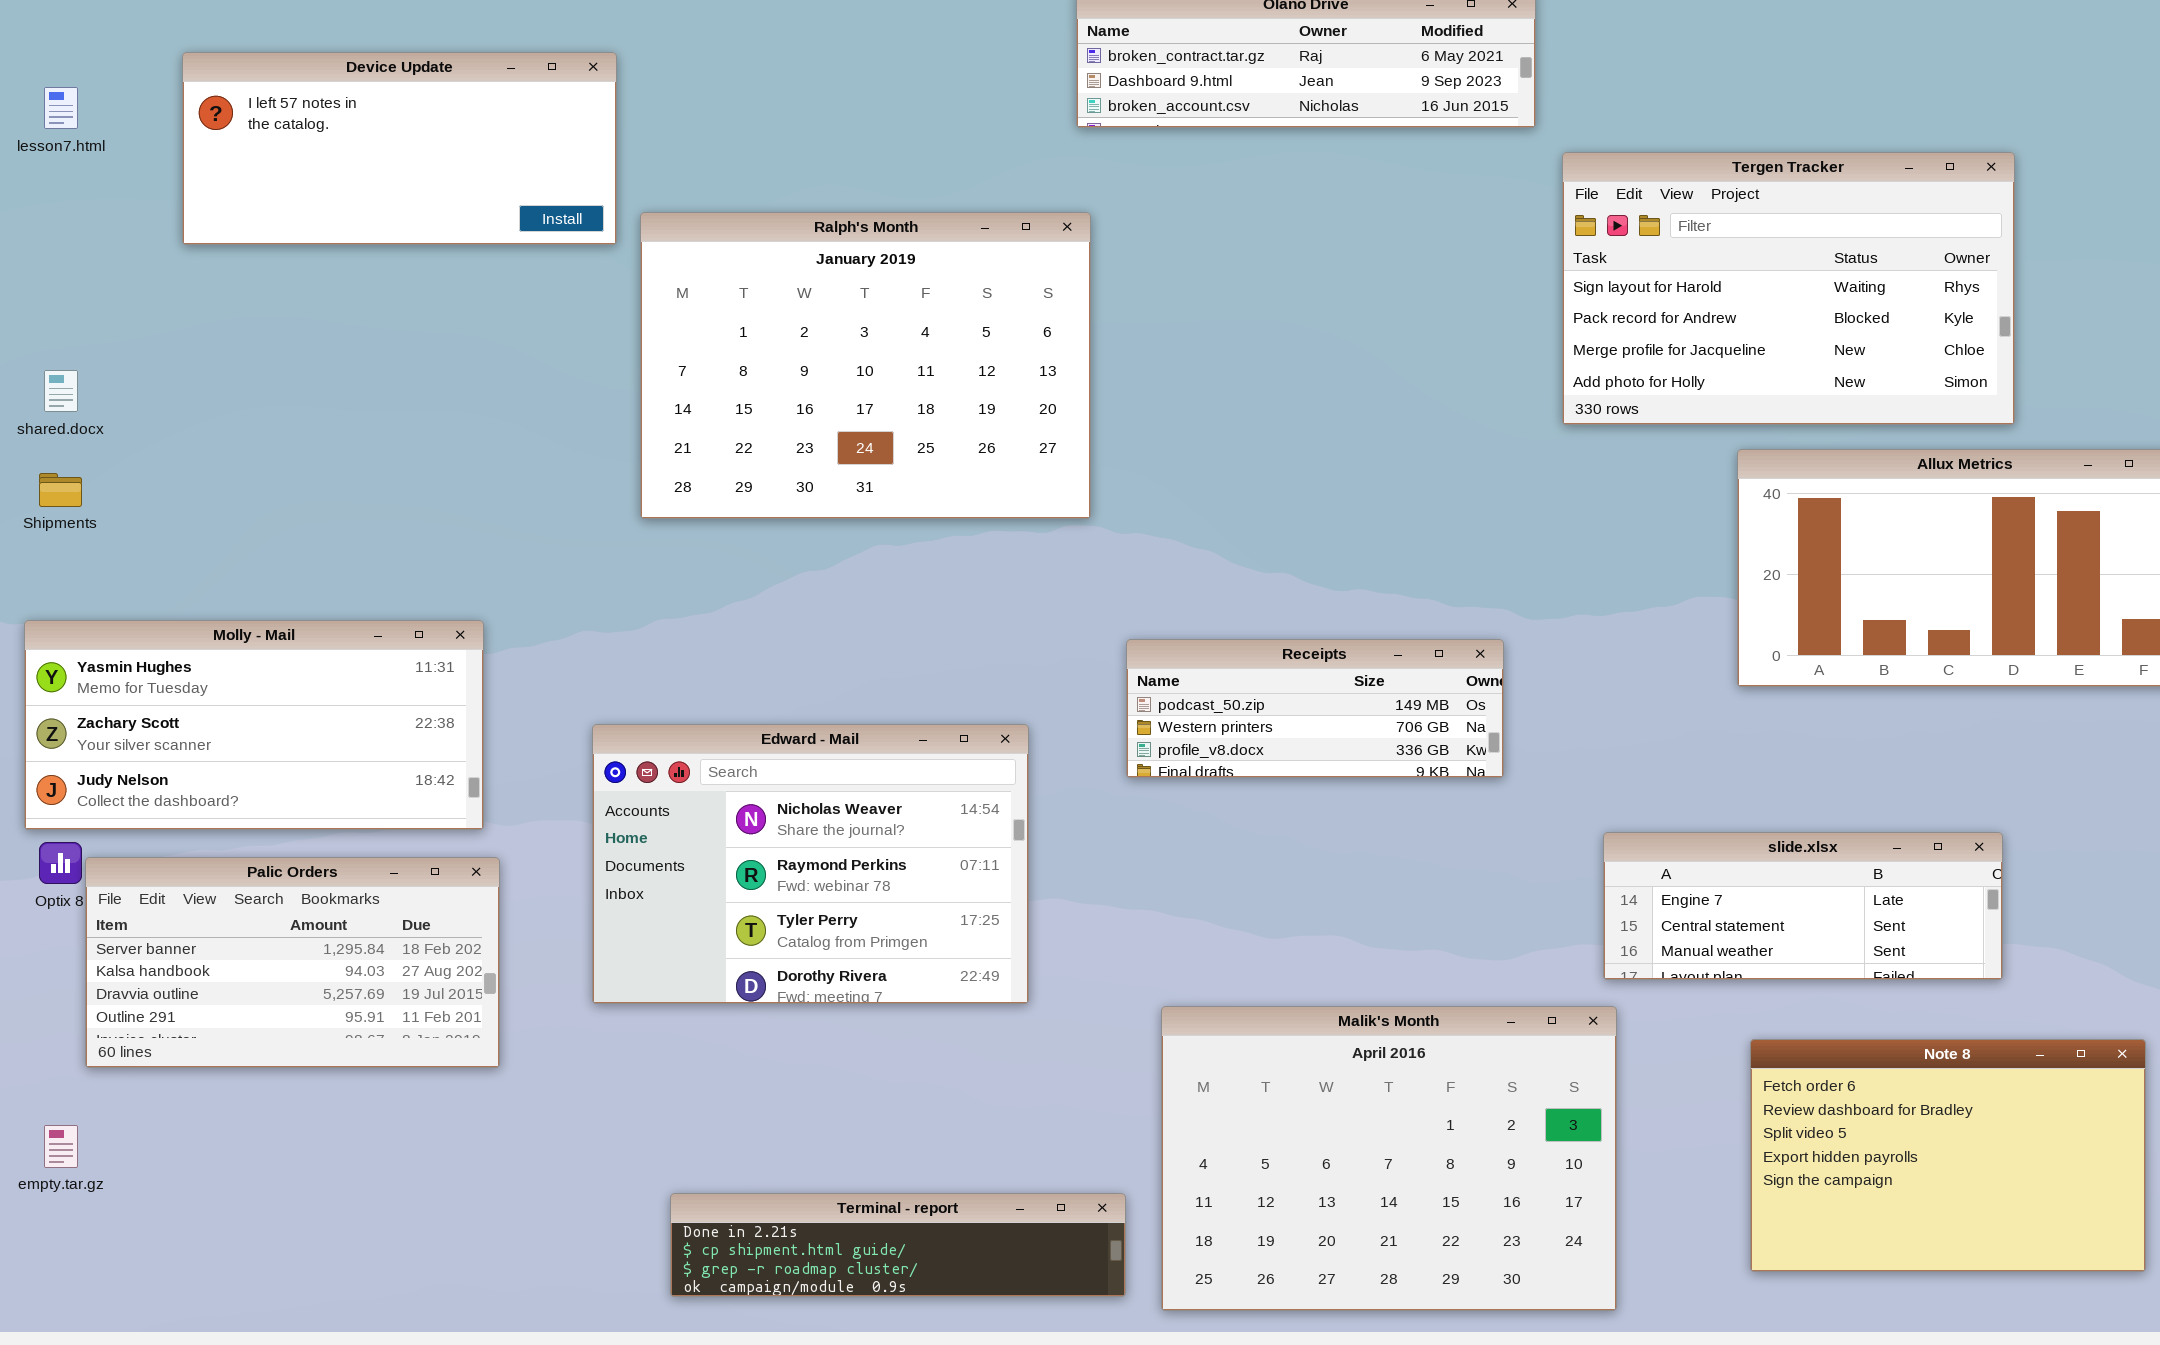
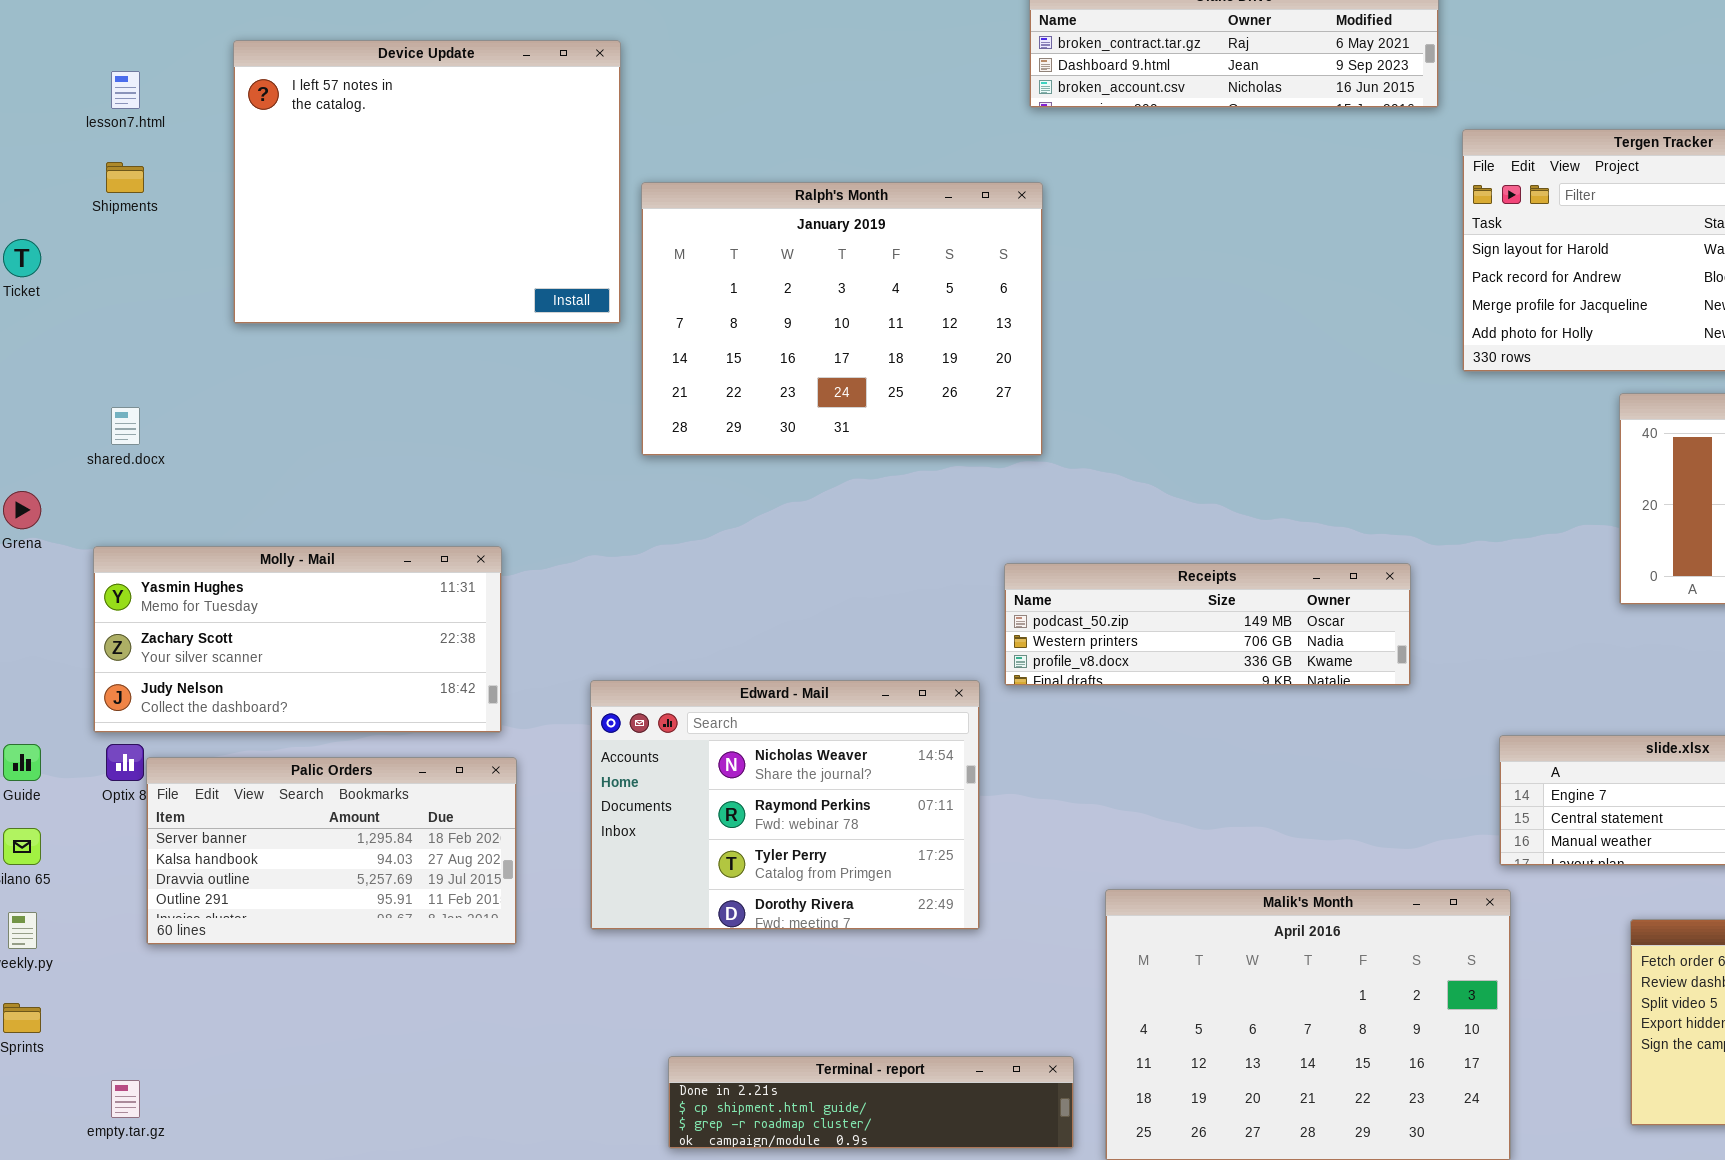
Device Update: [182,52,617,245] -> [233,40,621,324], resized
shared.docx: [44,370,78,412] -> [111,407,140,445], moved
Shipments: [39,473,82,507] -> [106,162,144,193], moved
Receipts: [1126,639,1504,778] -> [1004,563,1411,686], resized
Edward - Mail: [592,724,1029,1004] -> [590,680,980,930], moved
empty.tar.gz: [44,1125,78,1168] -> [111,1080,140,1118], moved

